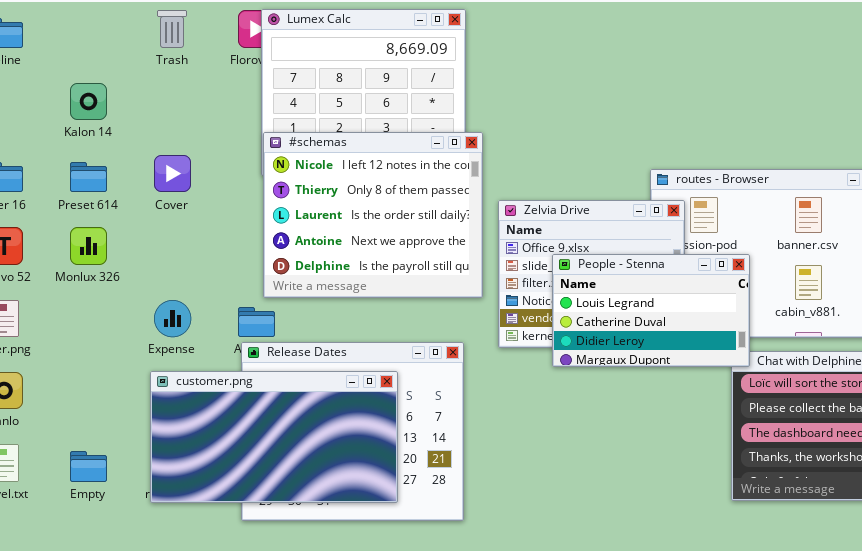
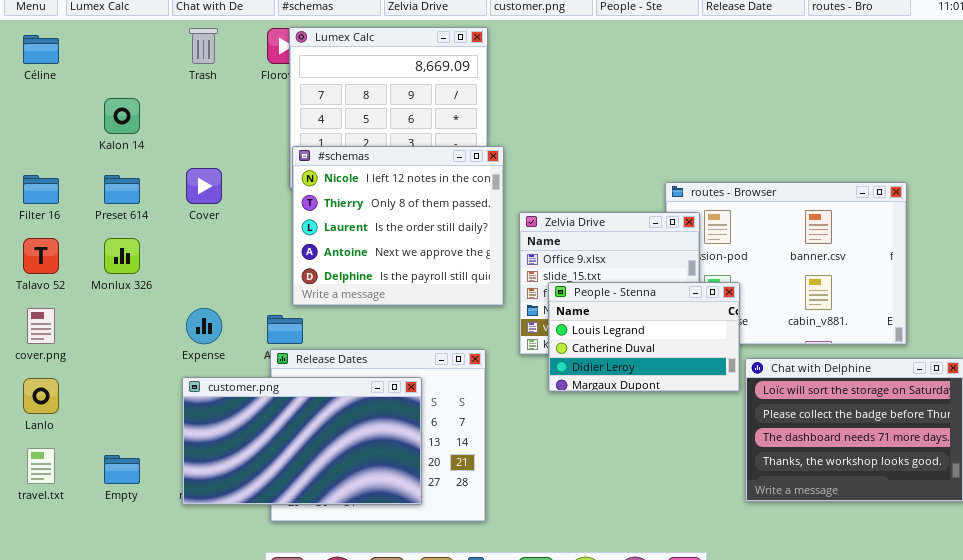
People - Stenna: [552,254,750,367] -> [548,282,740,392], moved

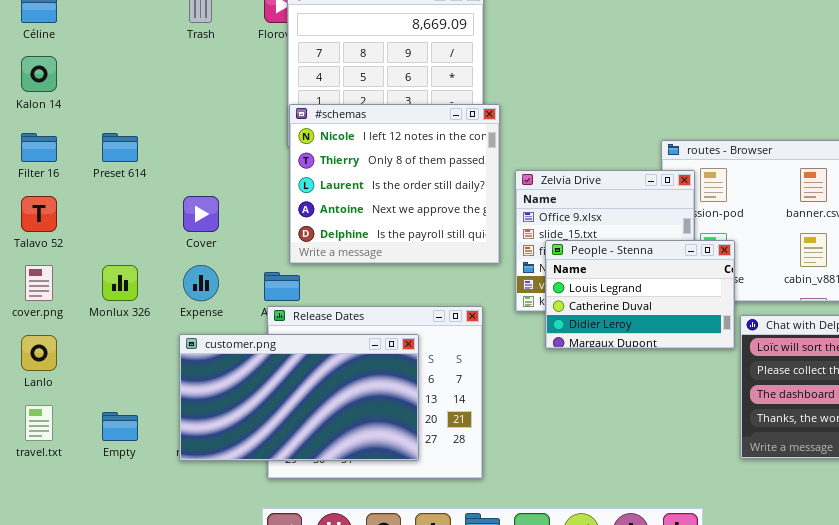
Kalon 14: [104,98,140,134] -> [21,56,57,92], moved
Cover: [186,168,222,204] -> [183,196,219,232], moved
Monlux 326: [104,238,140,274] -> [102,265,138,301], moved

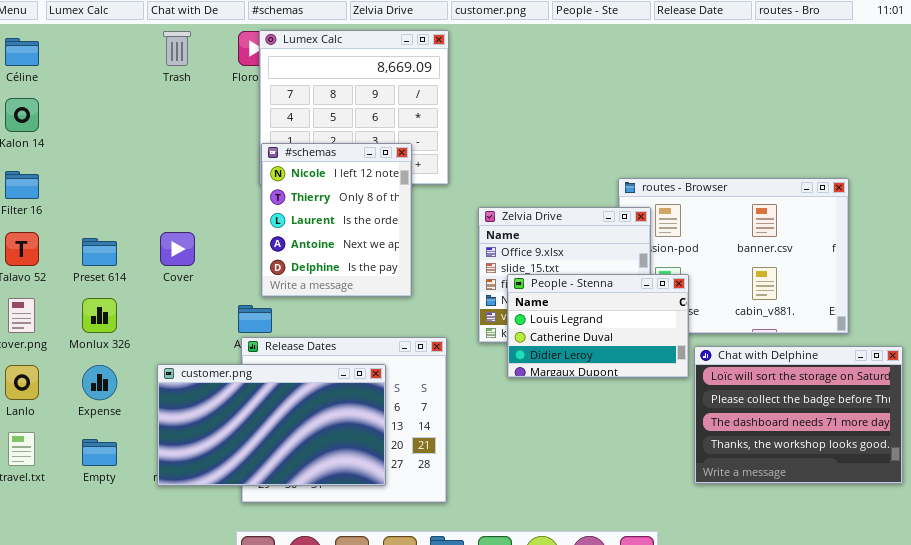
#schemas: [289,104,500,264] -> [261,143,412,297], resized
Preset 614: [102,133,138,162] -> [82,238,117,266], moved
Expense: [183,265,219,301] -> [82,365,117,400], moved

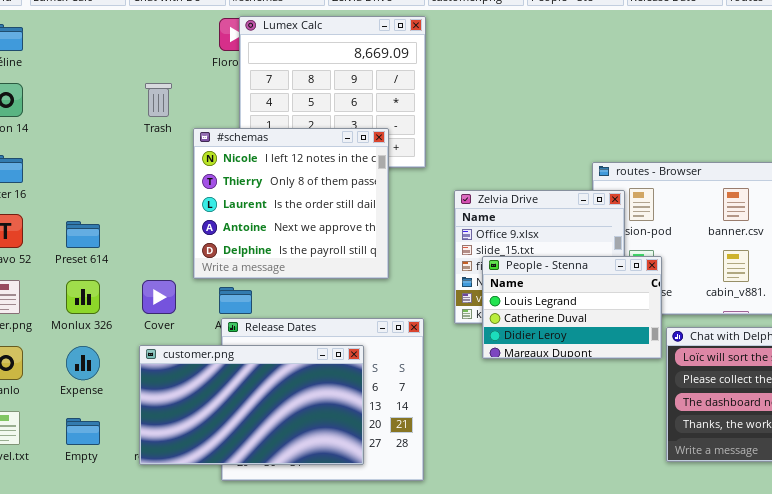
Trash: [163,31,191,66] -> [145,83,172,117], moved
#schemas: [261,143,412,297] -> [193,128,389,279], resized
Cover: [160,232,195,266] -> [142,280,176,314], moved

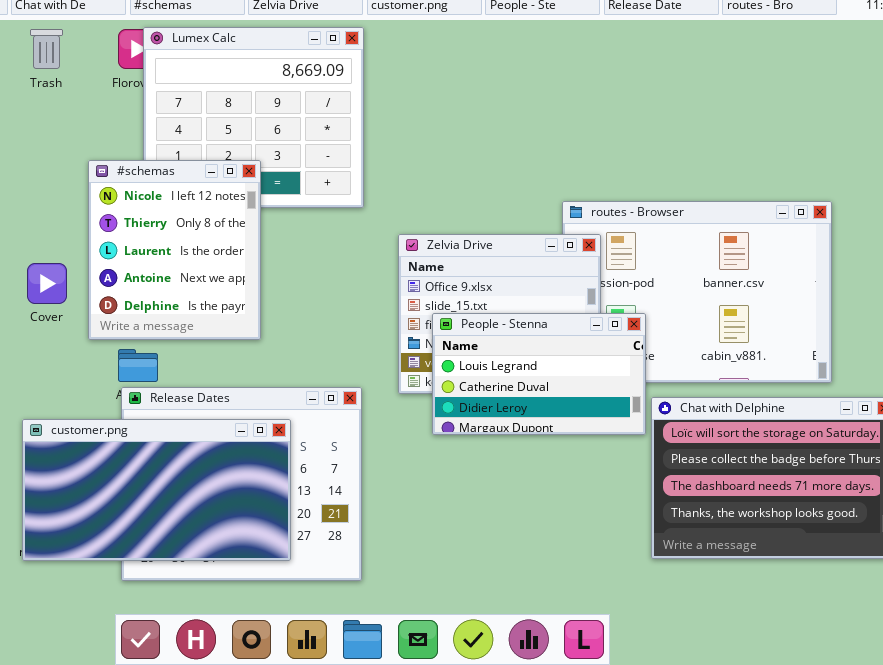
Trash: [145,83,172,117] -> [30,29,63,69], moved
#schemas: [193,128,389,279] -> [88,160,261,340], resized
Cover: [142,280,176,314] -> [27,263,67,304], moved

